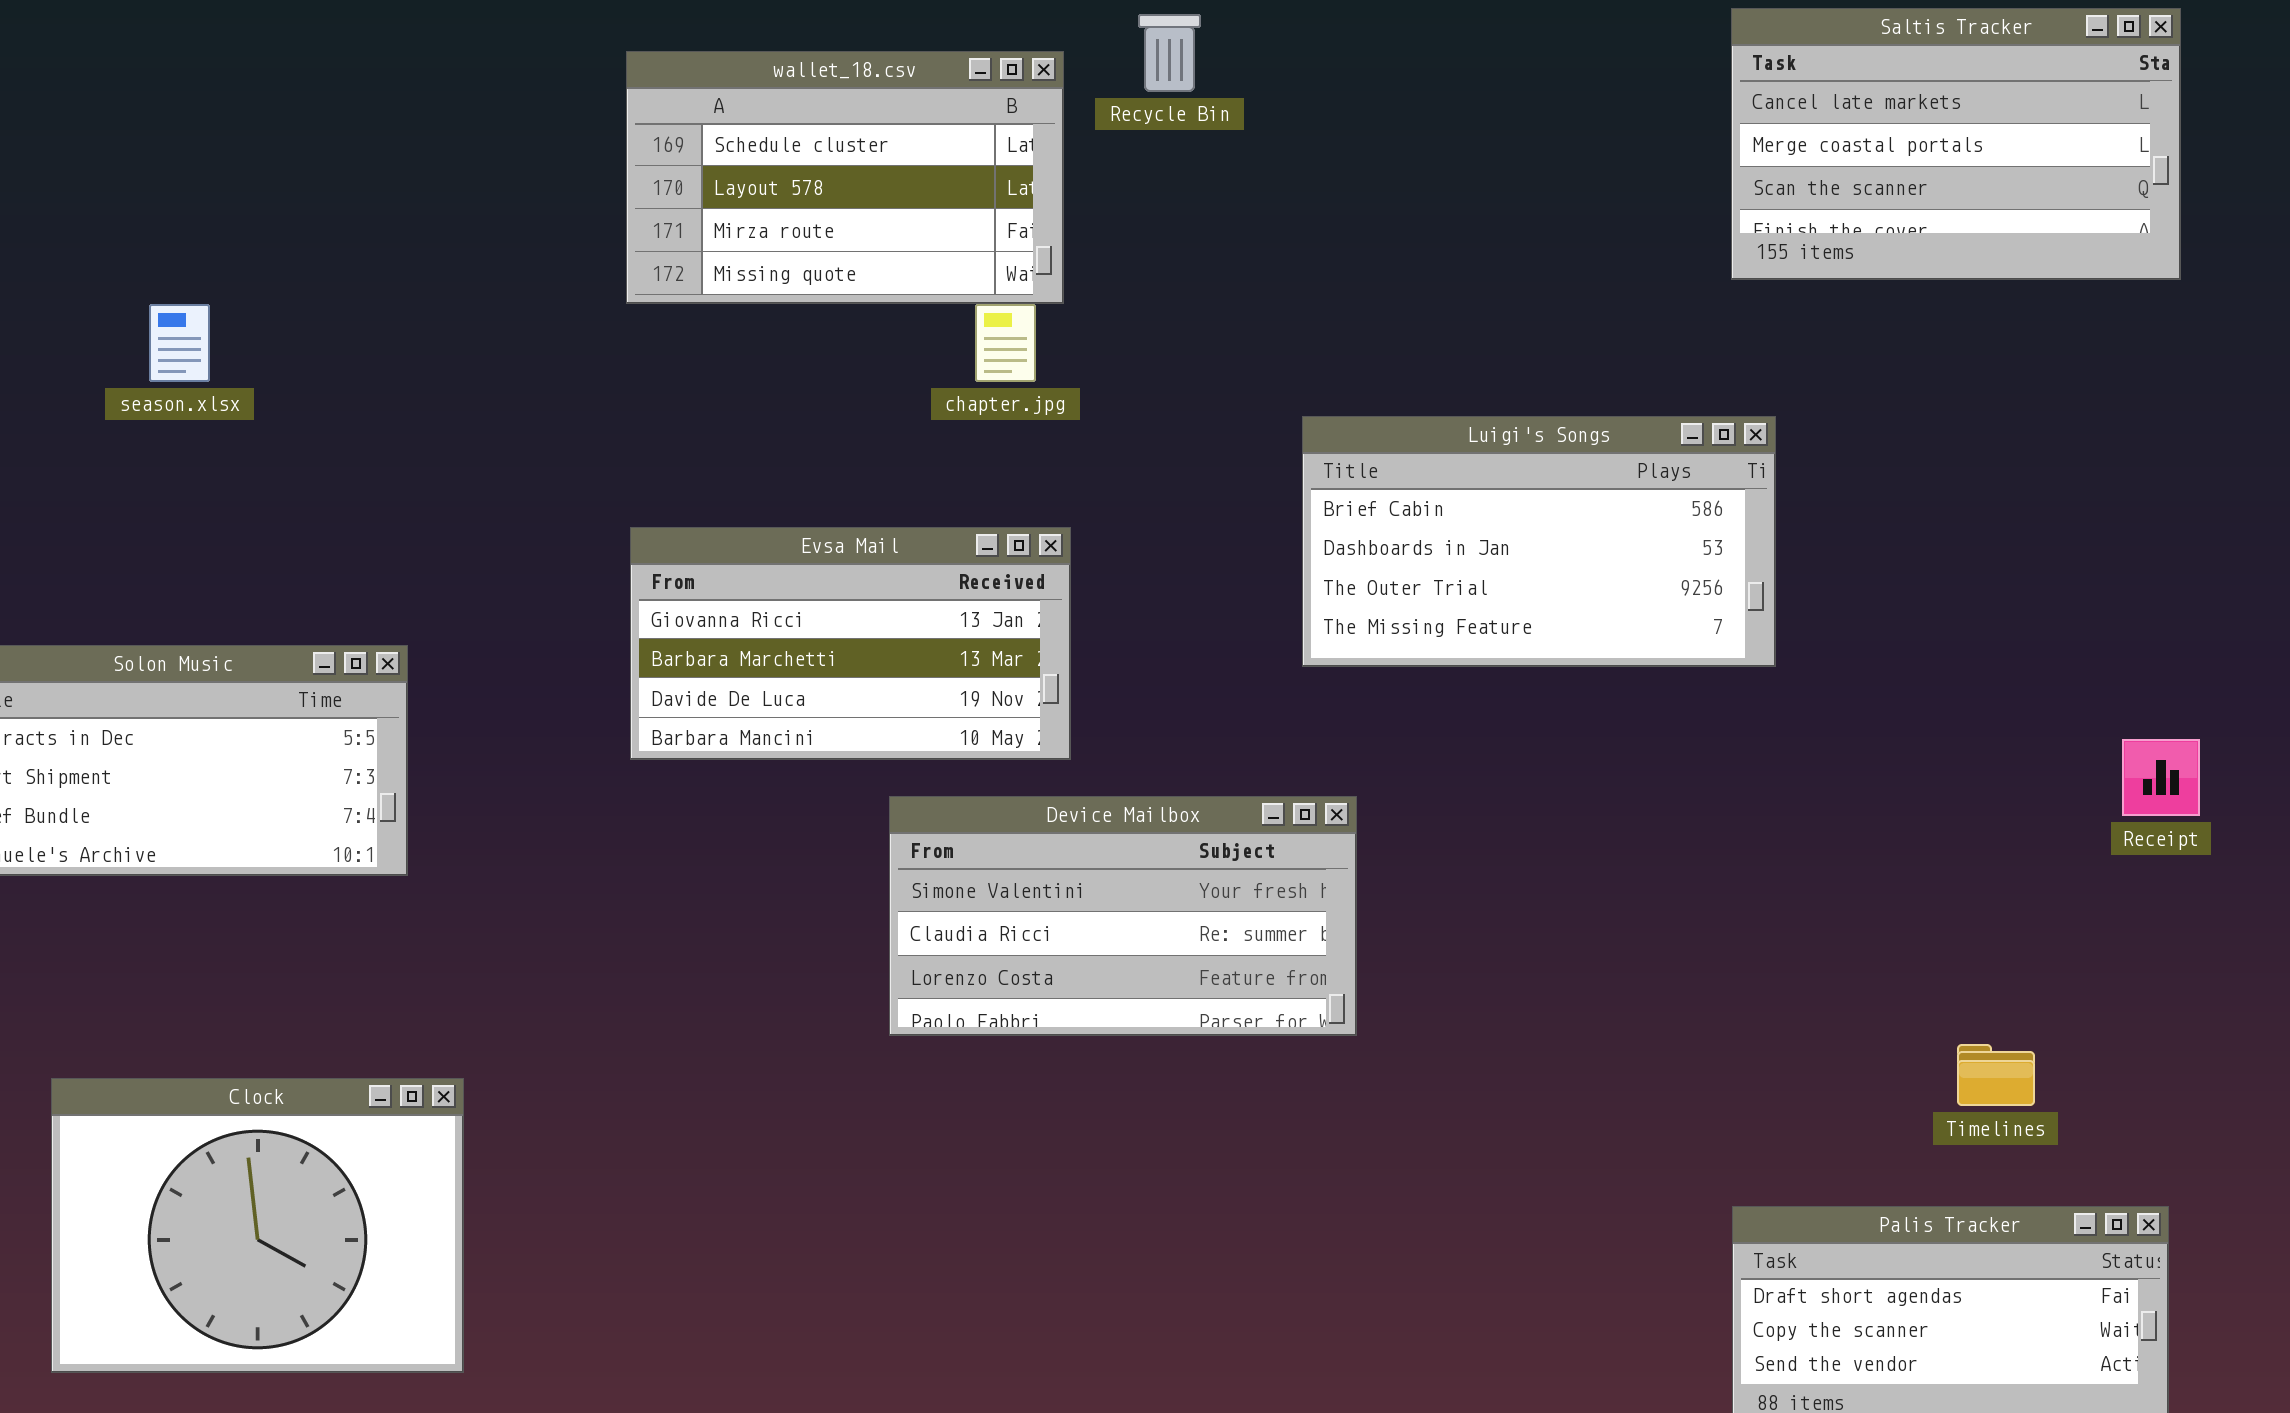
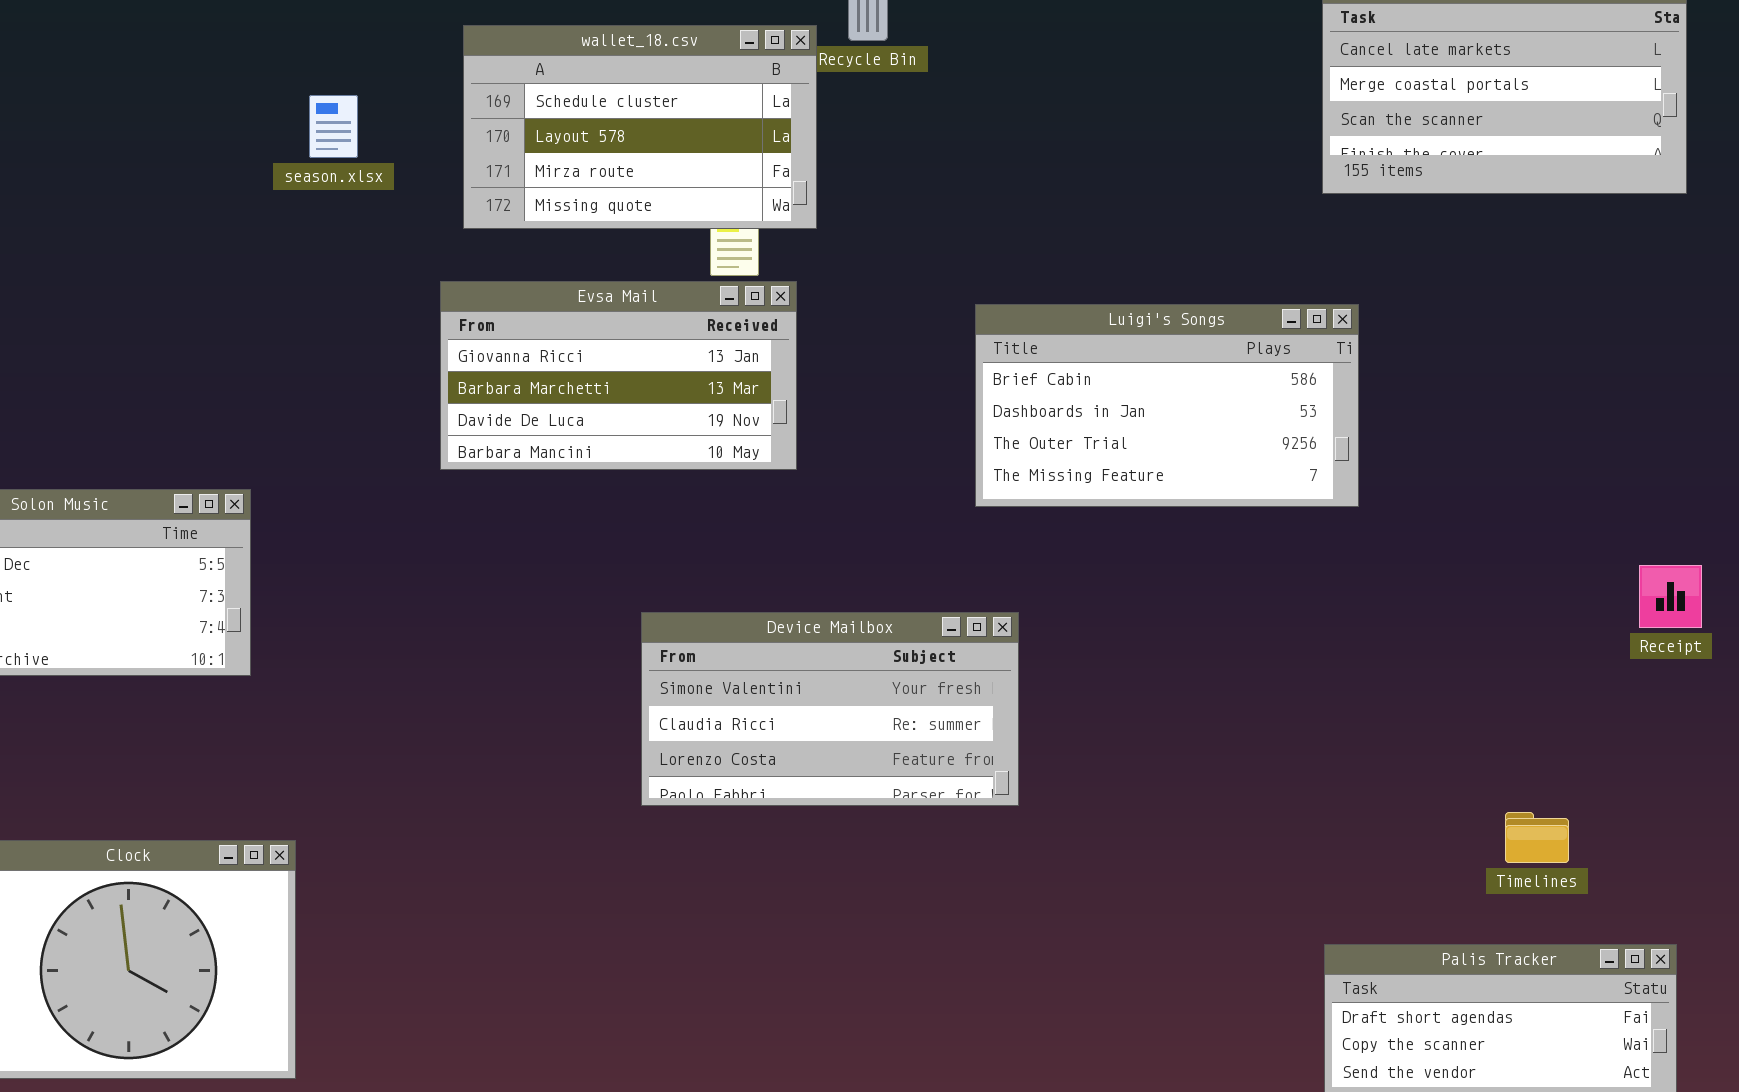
wallet_18.csv: [626,51,1064,304] -> [463,25,817,229], moved
season.xlsx: [149,304,210,382] -> [309,95,358,158], moved
Evsa Mail: [630,527,1071,760] -> [440,281,797,470], moved

